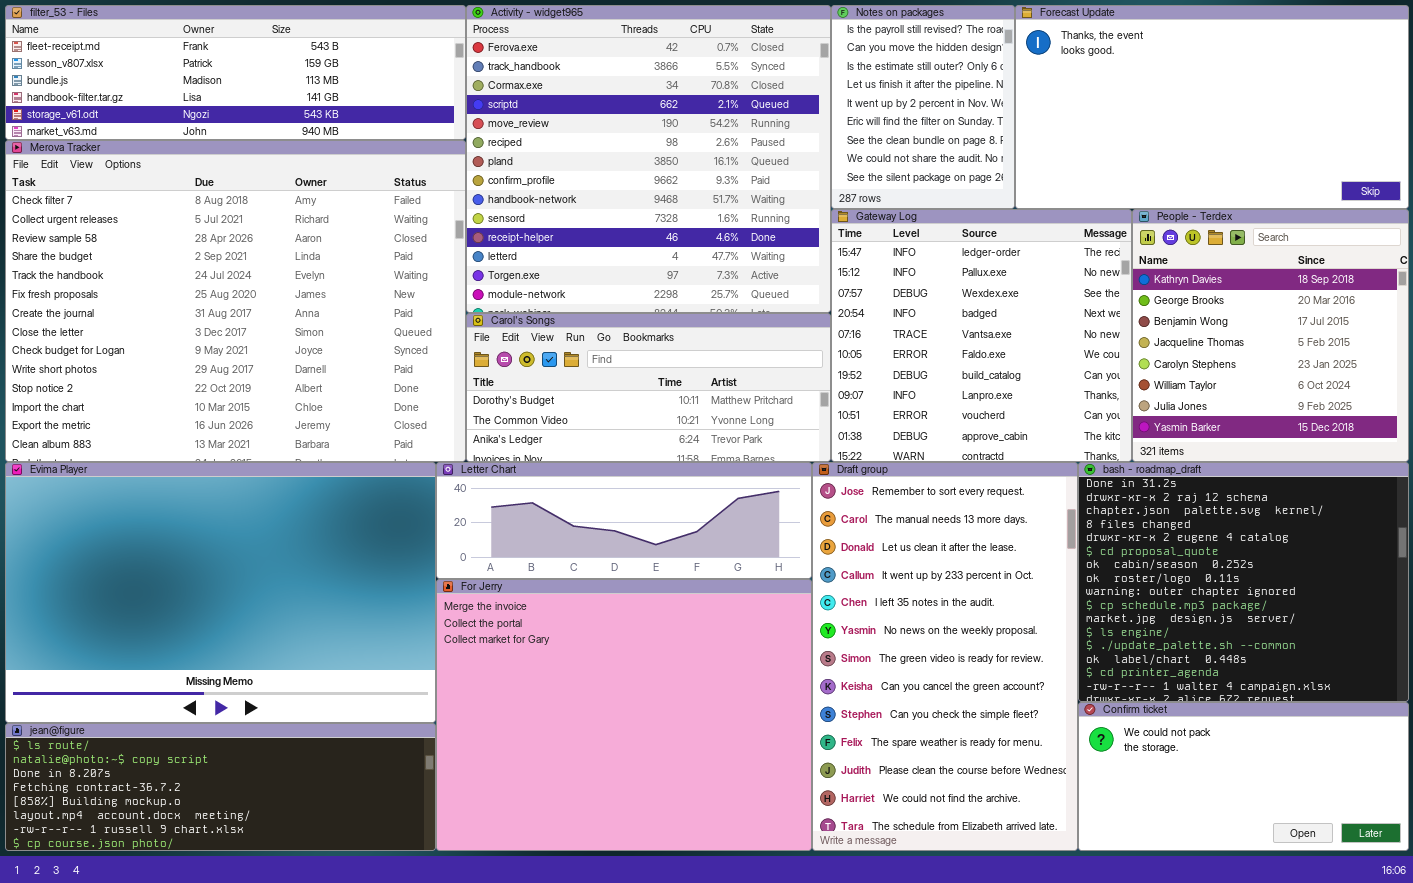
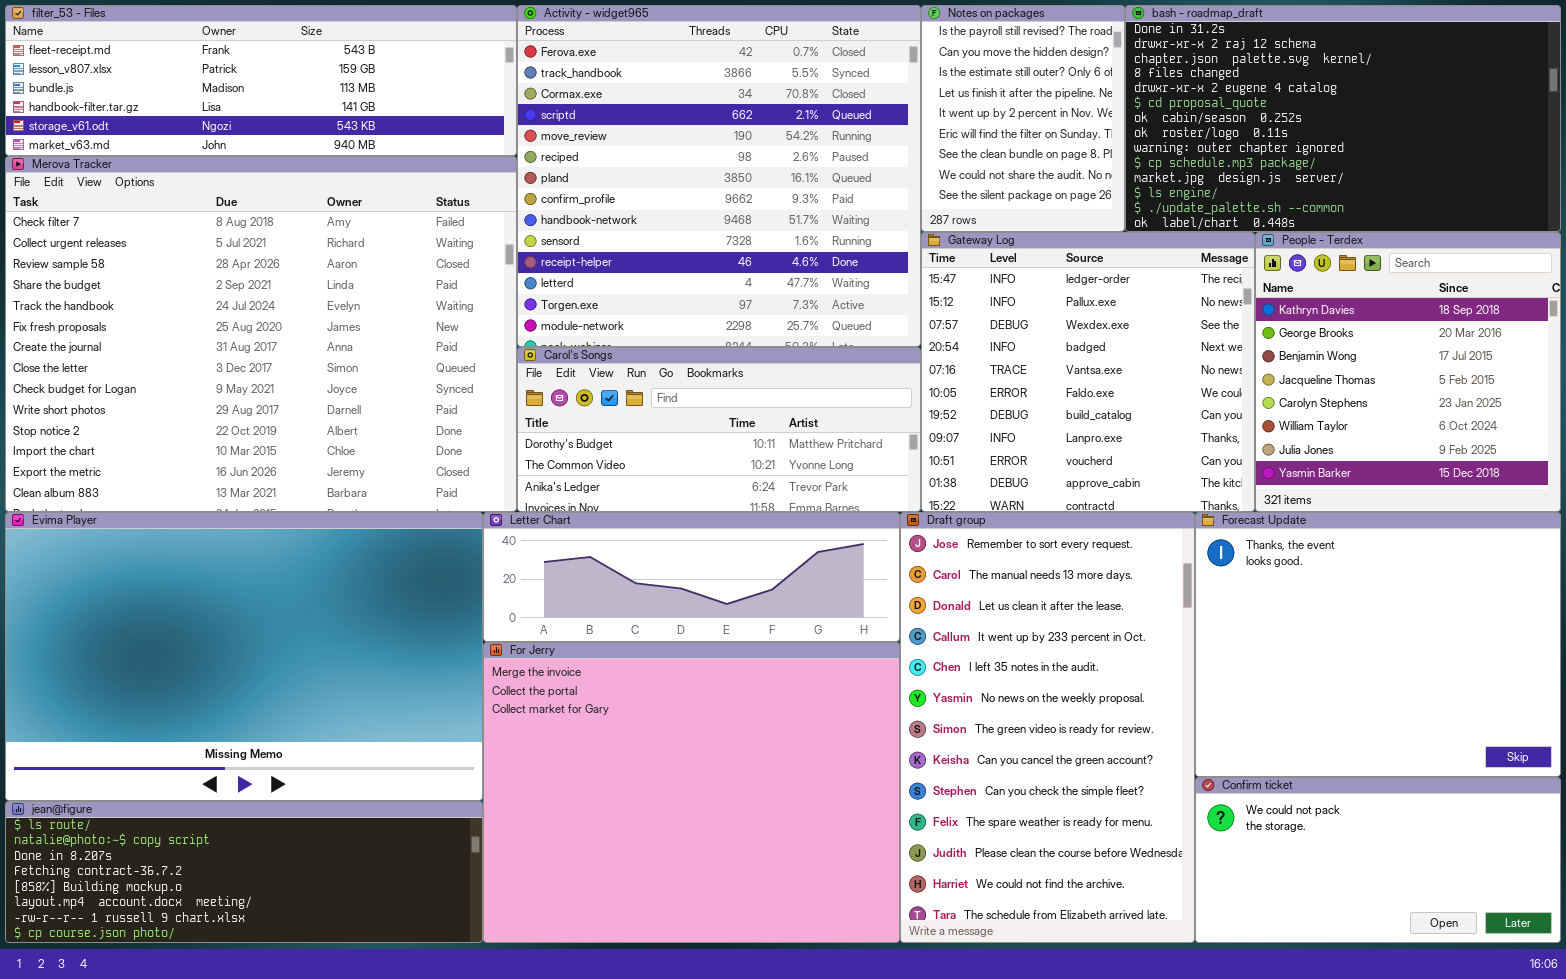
Forecast Update: [1015,5,1409,209] -> [1195,512,1561,777], moved, resized
bash - roadmap_draft: [1078,462,1409,702] -> [1125,5,1561,232], moved, resized

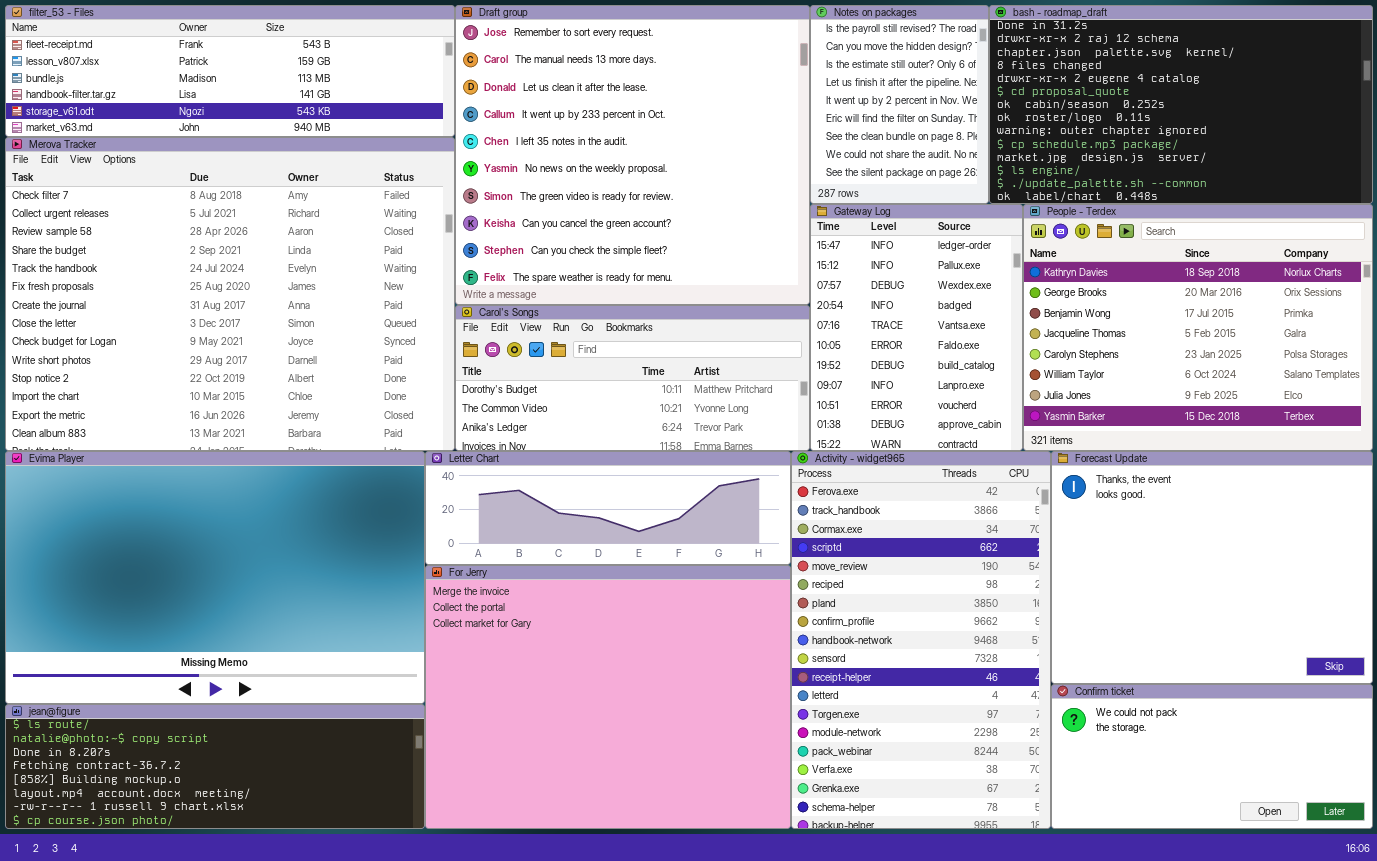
Activity - widget965: [517,5,921,347] -> [791,451,1051,829], moved, resized
Gateway Log: [921,232,1255,512] -> [810,204,1023,451], resized
People - Terdex: [1255,232,1561,512] -> [1023,204,1373,451], resized
Draft group: [900,512,1195,943] -> [455,5,810,305], moved, resized

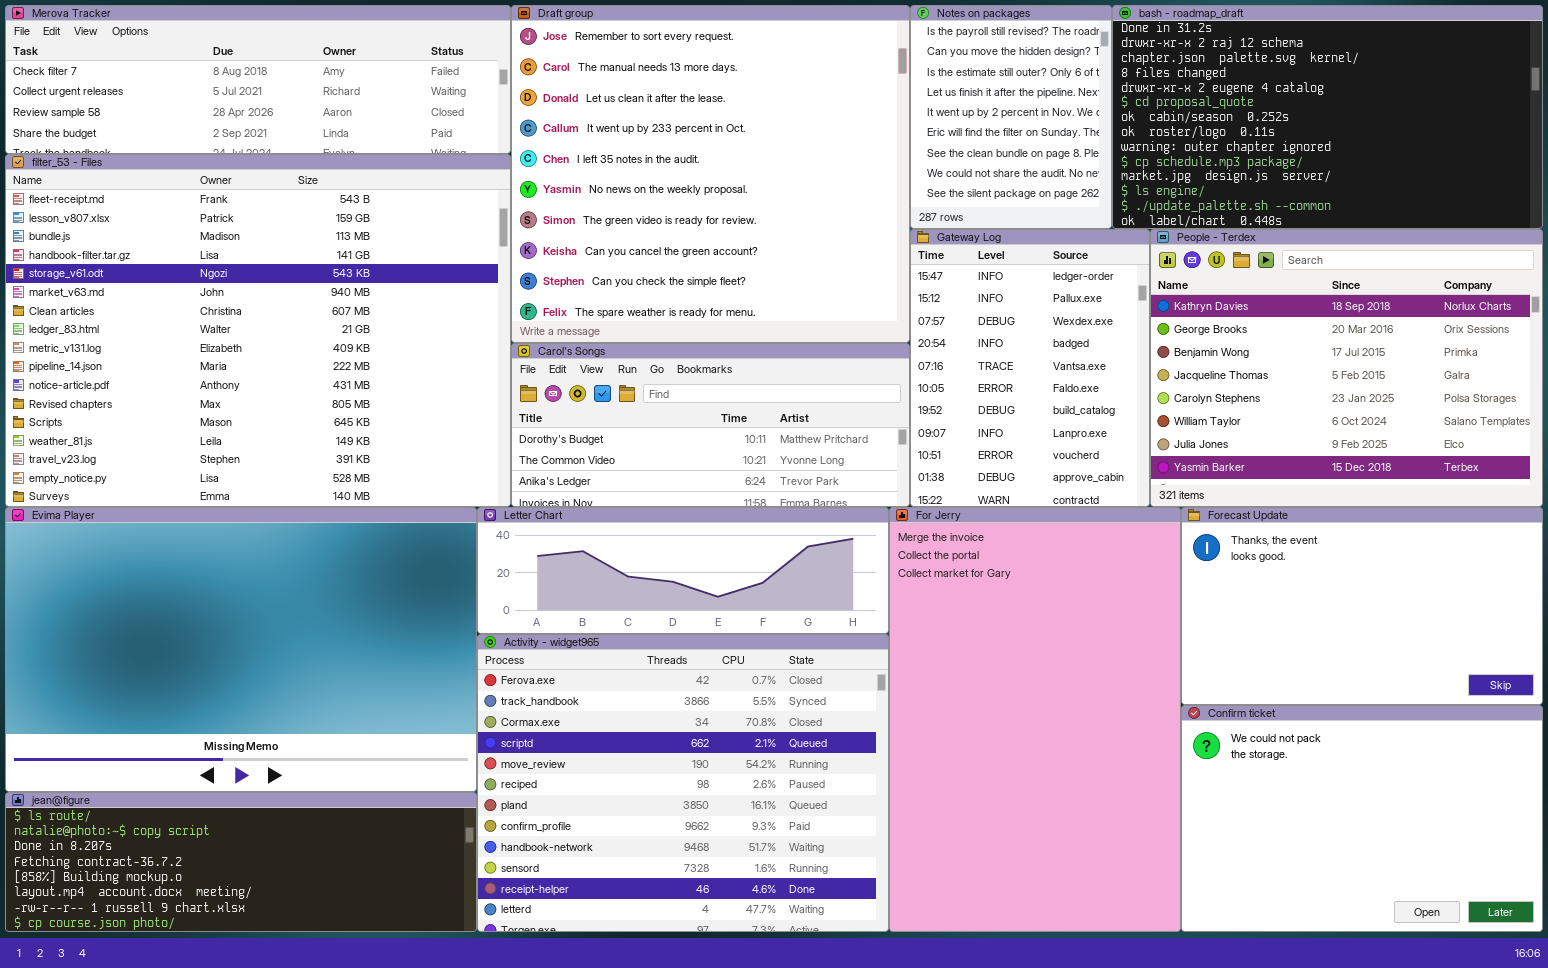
filter_53 - Files: [5,5,455,137] -> [5,154,511,507], moved, resized
Merova Tracker: [5,137,455,451] -> [5,5,511,154], moved, resized
Activity - widget965: [791,451,1051,829] -> [477,634,889,932], moved, resized
Forecast Update: [1051,451,1373,684] -> [1181,507,1543,705], resized
For Jerry: [425,565,791,829] -> [889,507,1181,932], moved, resized
Confirm ticket: [1051,684,1373,829] -> [1181,705,1543,932], resized

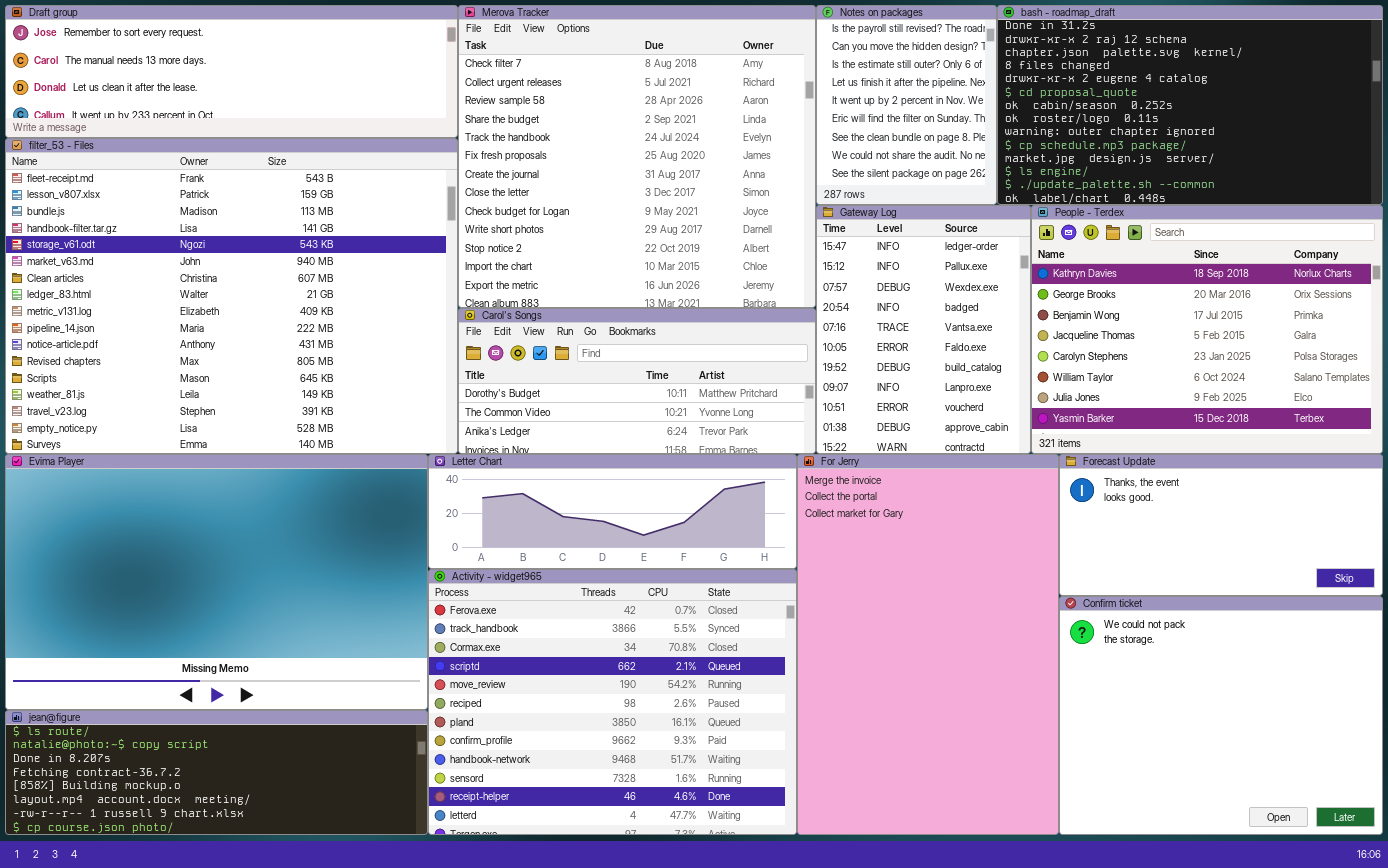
Merova Tracker: [5,5,511,154] -> [458,5,816,308], moved, resized
Draft group: [511,5,910,343] -> [5,5,458,138], moved, resized
Forecast Update: [1181,507,1543,705] -> [1059,454,1383,596], resized
Confirm ticket: [1181,705,1543,932] -> [1059,596,1383,835], resized

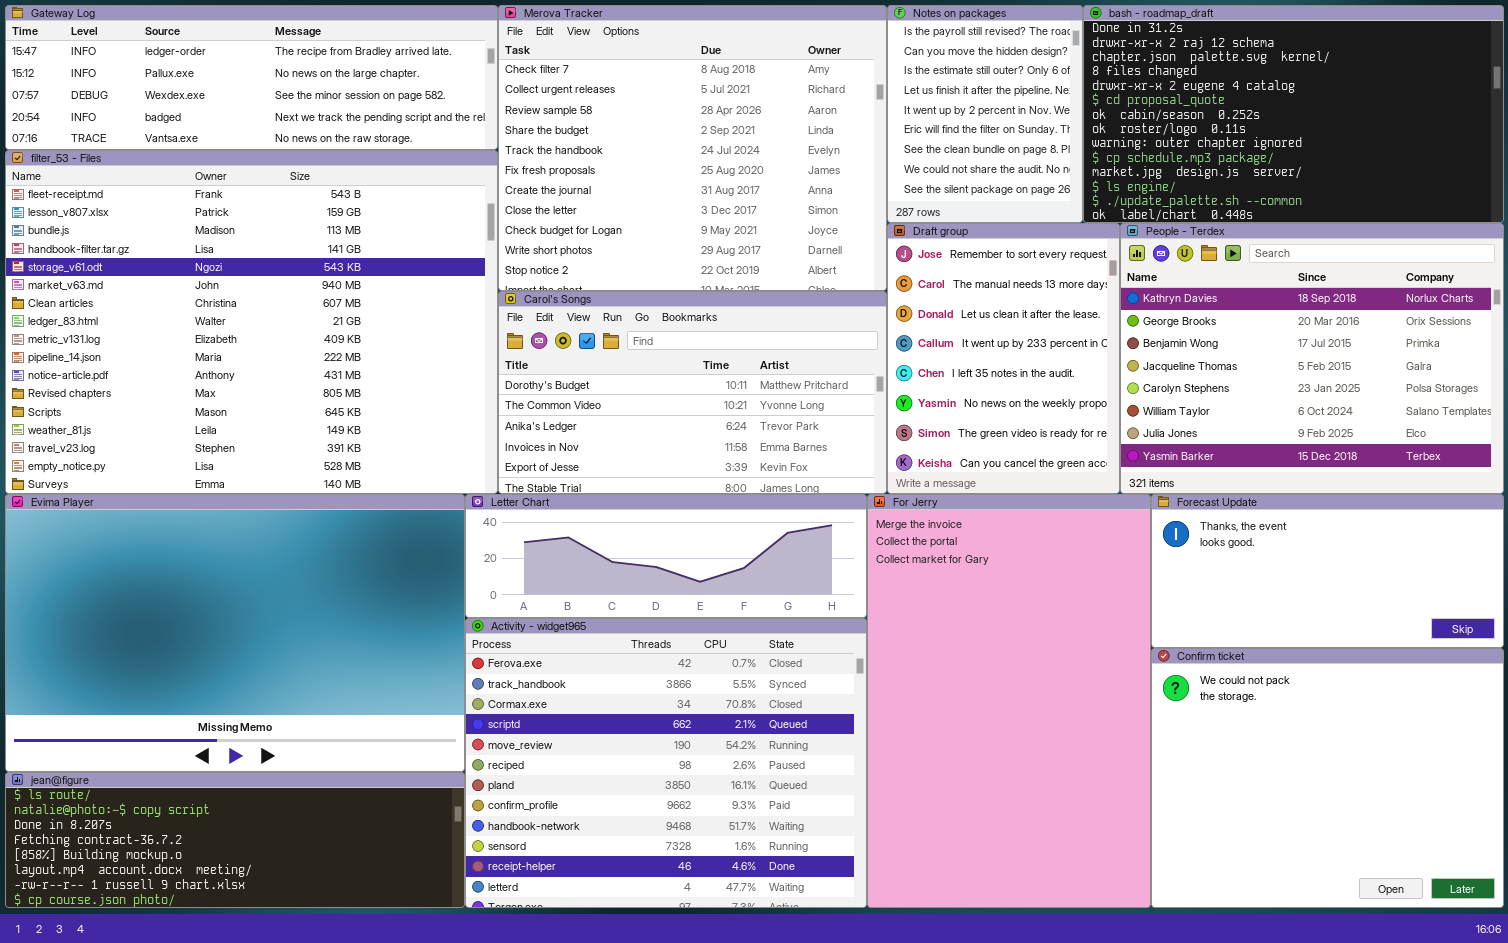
Draft group: [5,5,458,138] -> [887,223,1120,494], moved, resized
Merova Tracker: [458,5,816,308] -> [498,5,887,291], resized
Gateway Log: [816,205,1031,454] -> [5,5,498,150], moved, resized
Carol's Songs: [458,308,816,454] -> [498,291,887,494], resized

